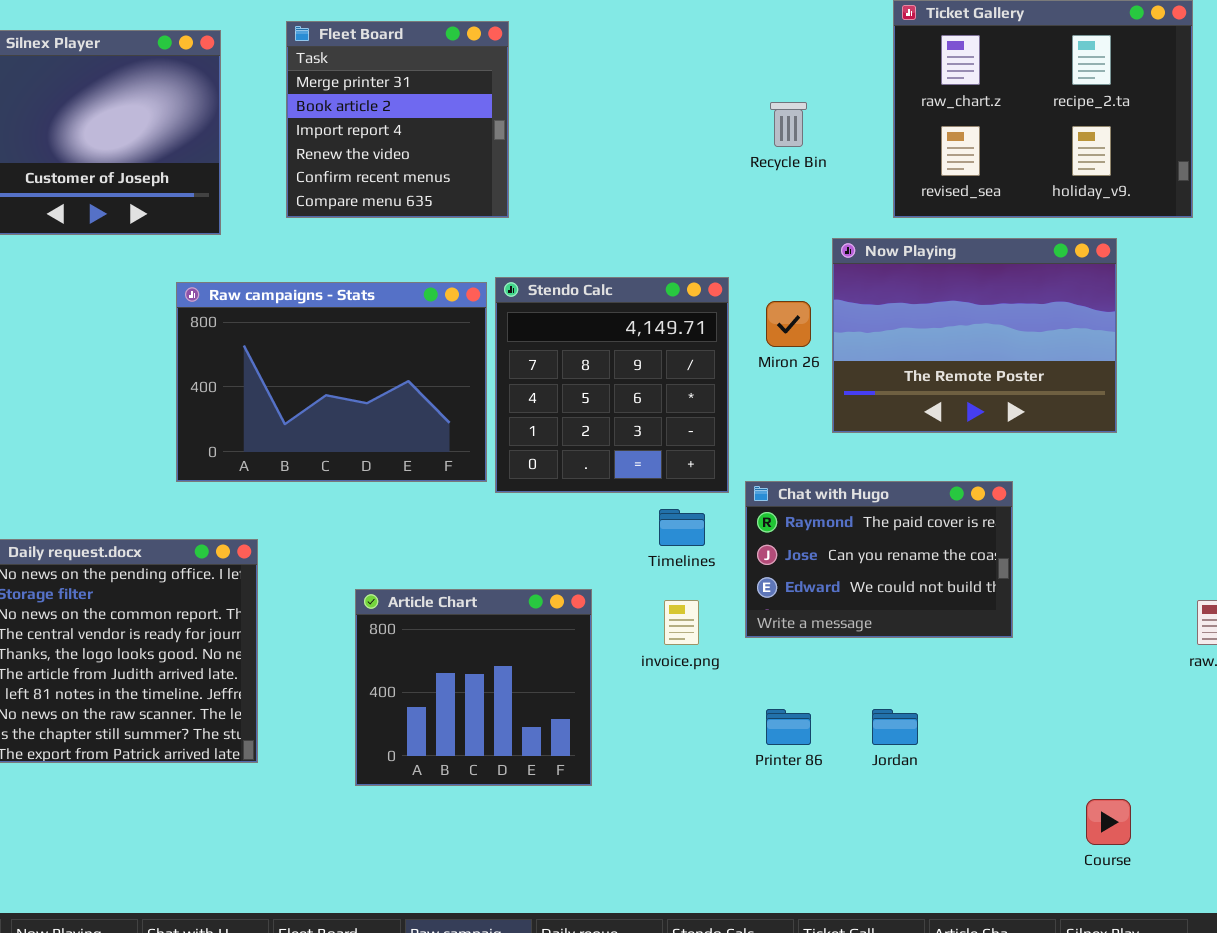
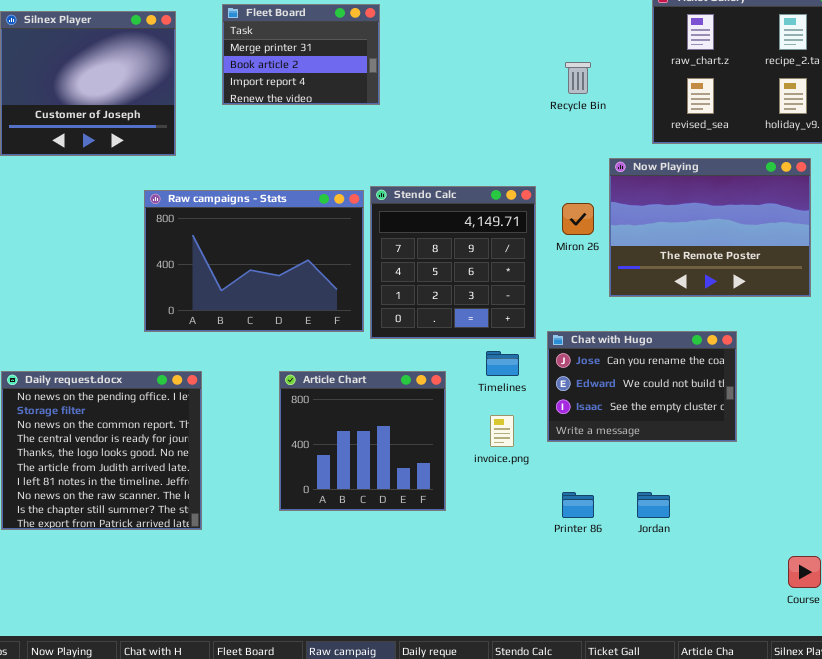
Fleet Board: [286,21,509,218] -> [222,4,380,105], resized
Chat with Hugo: [745,481,1013,638] -> [547,331,737,442], scrolled down 1 row
Article Chart: [355,589,592,786] -> [279,371,446,511], moved

